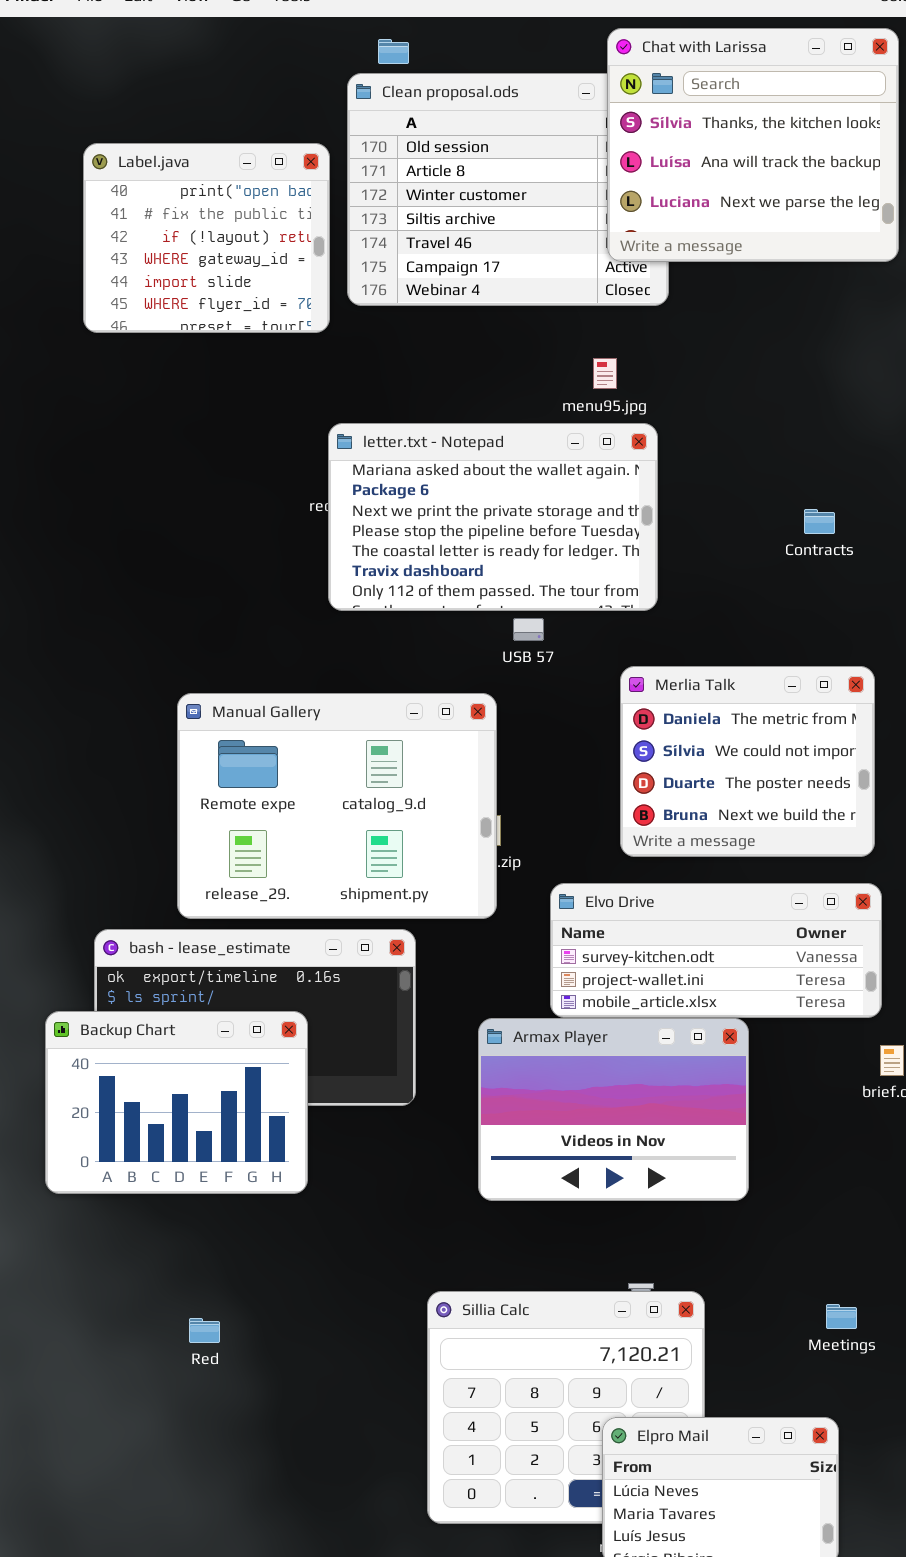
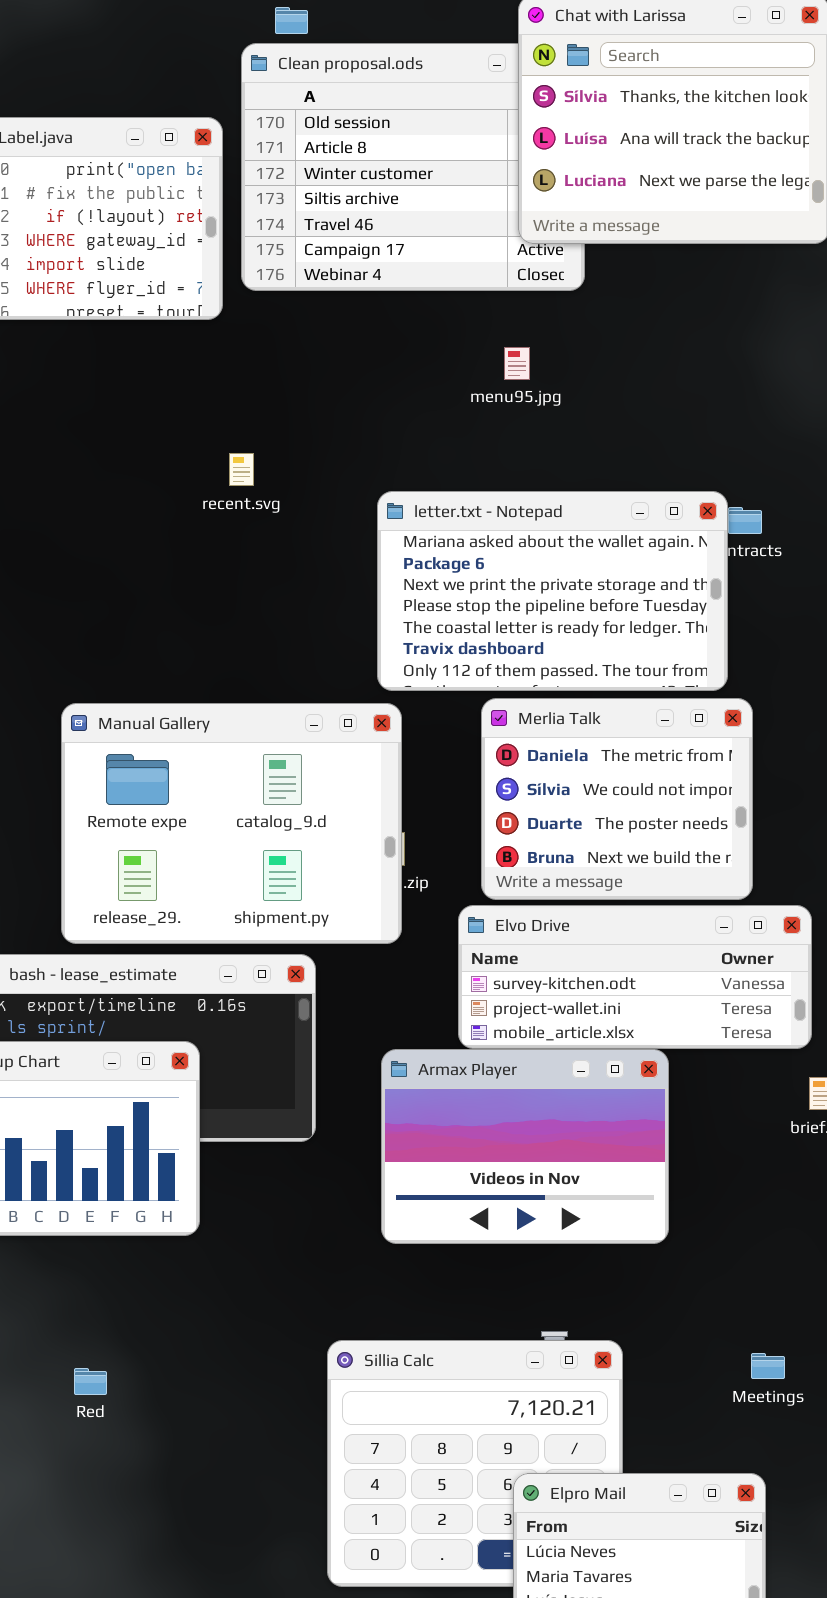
letter.txt - Notepad: [328,423,658,611] -> [377,491,728,691], moved
Merlia Talk: [620,666,875,857] -> [481,698,753,900], moved

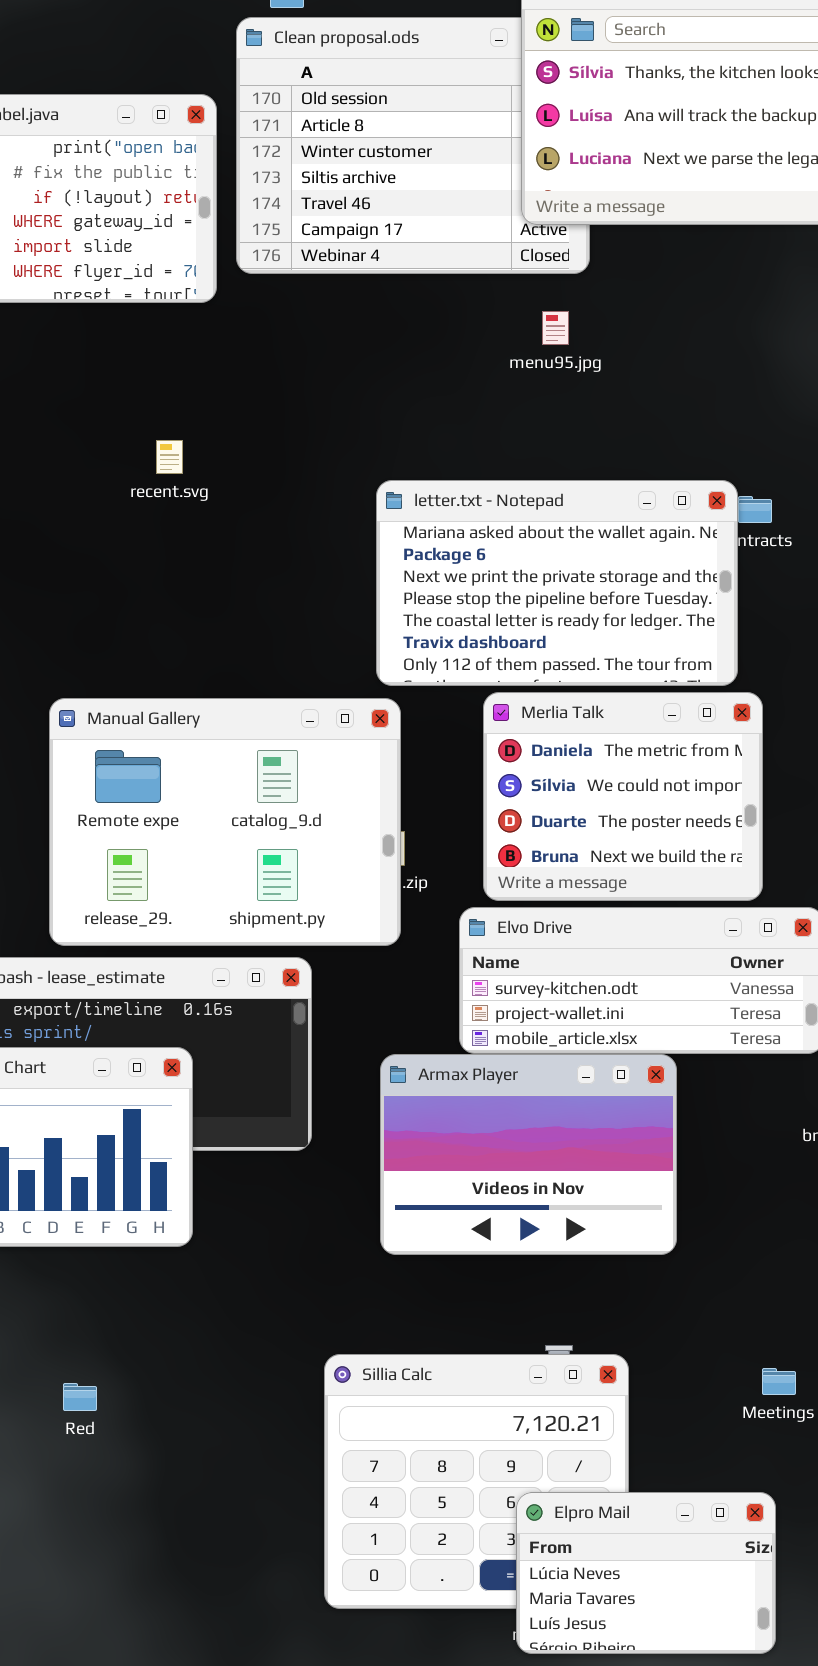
menu95.jpg: [504,347,530,380] -> [542,311,569,345], moved
recent.svg: [229,453,254,486] -> [156,440,183,474], moved

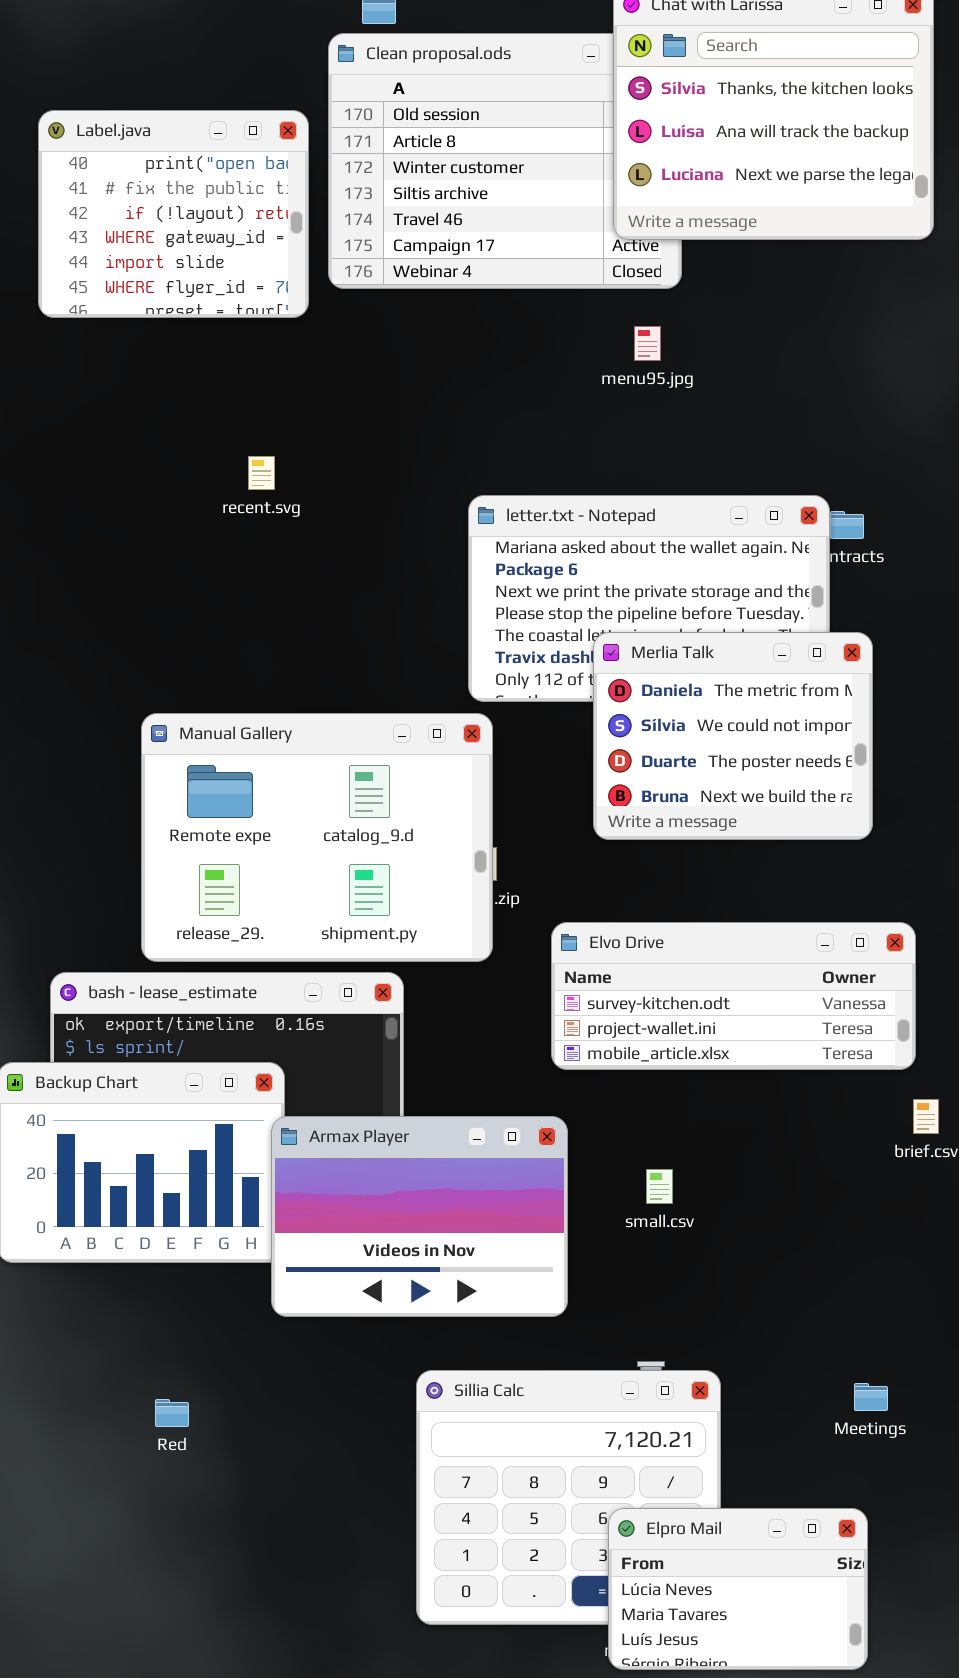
Merlia Talk: [483,692,763,901] -> [593,632,873,840], moved
Armax Player: [380,1054,677,1255] -> [271,1116,568,1317], moved

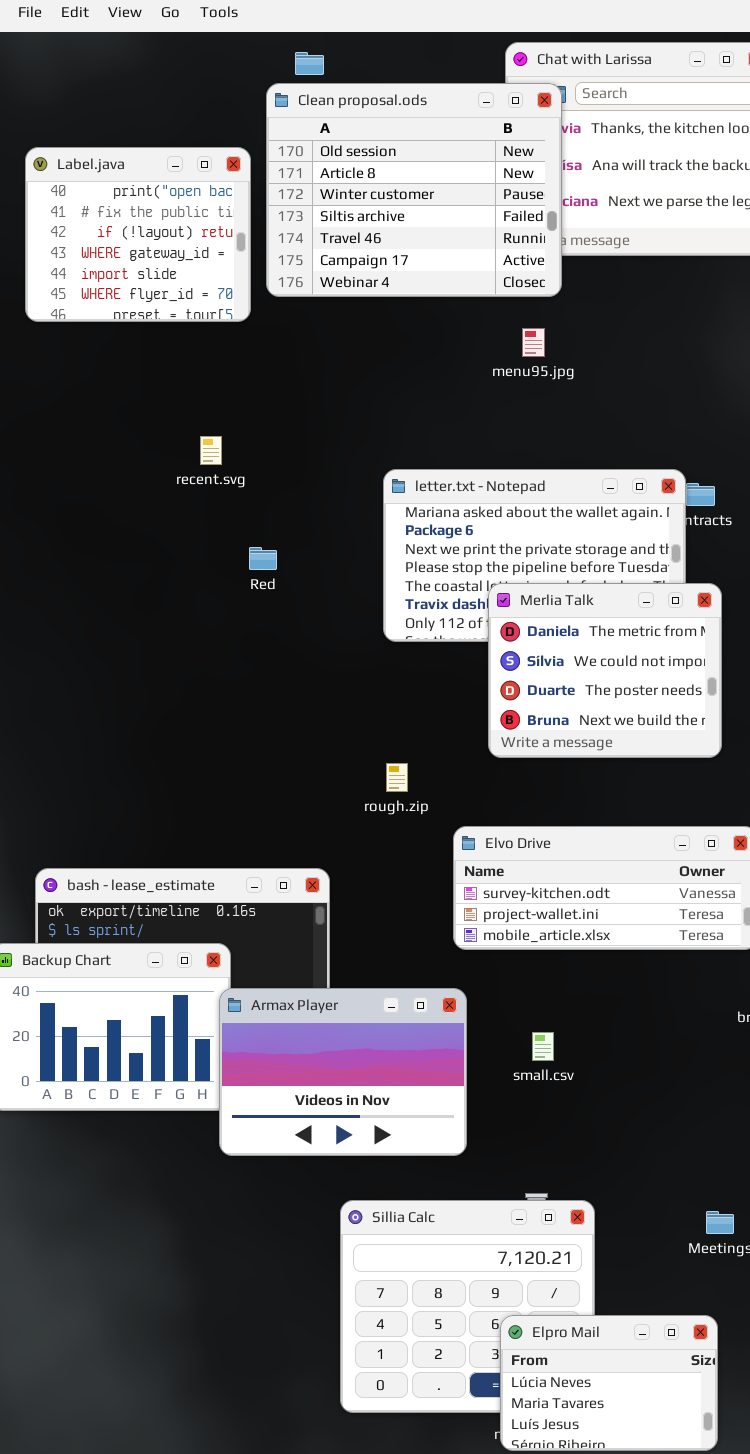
Clean proposal.ods: [328,33,682,289] -> [266,83,562,297], raised
Manual Gallery: [141,713,493,962] -> none, closed
Red: [155,1399,189,1427] -> [249,547,277,570], moved

